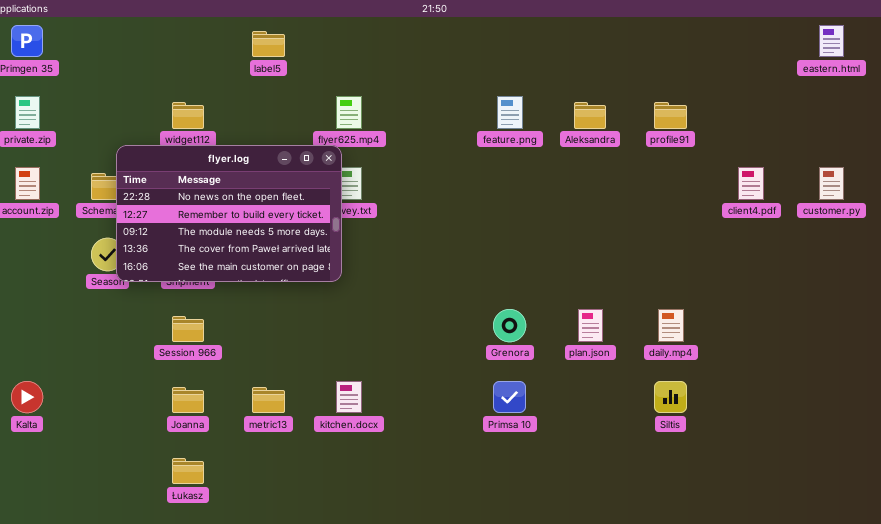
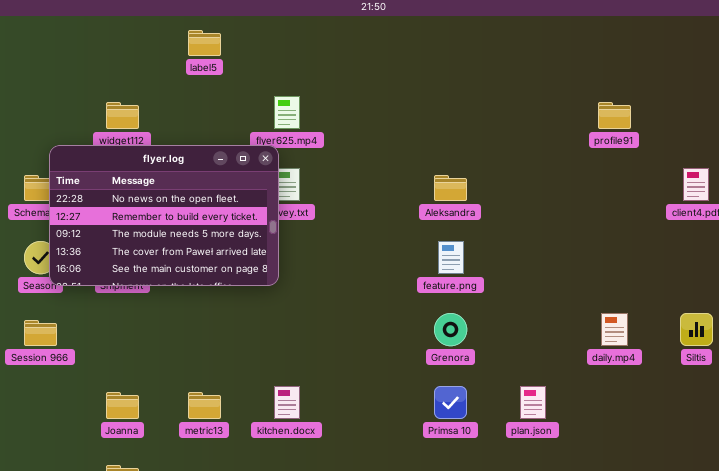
feature.png: [497,96,523,129] -> [438,241,464,274], moved
Aleksandra: [574,102,606,129] -> [434,175,467,201], moved
plan.json: [578,309,603,342] -> [520,386,546,419], moved
Session 966: [172,316,204,342] -> [24,320,57,346], moved
Siltis: [654,381,687,413] -> [680,313,713,346], moved

